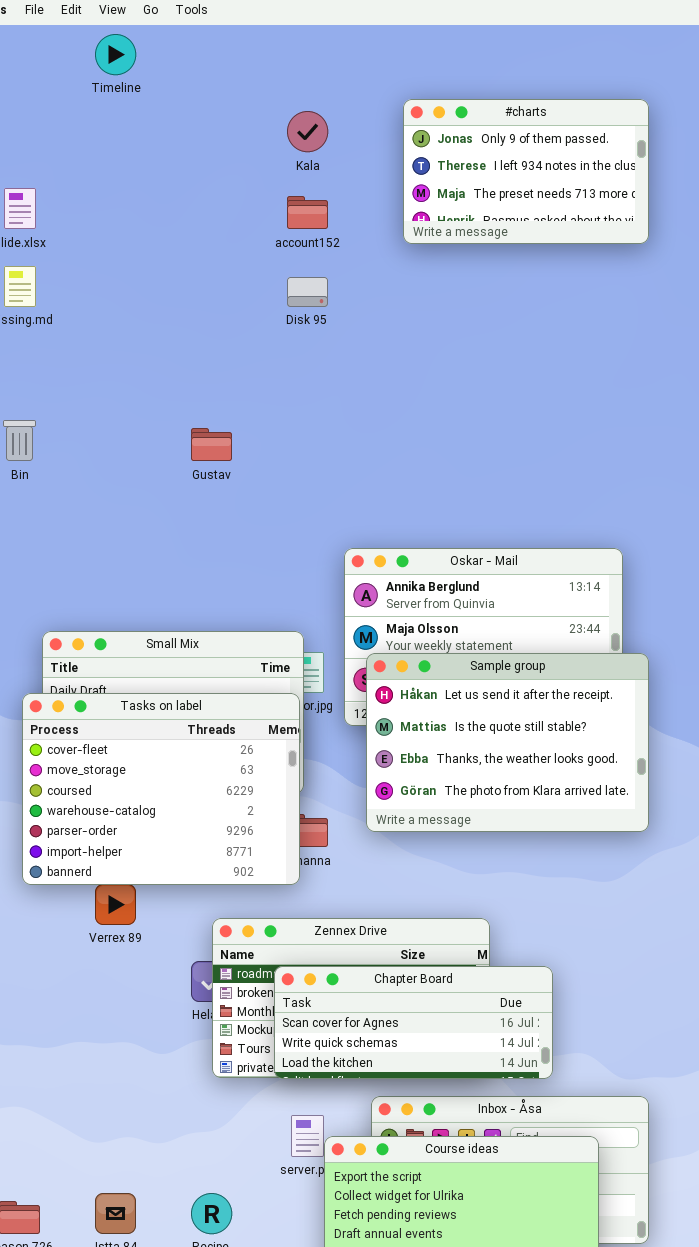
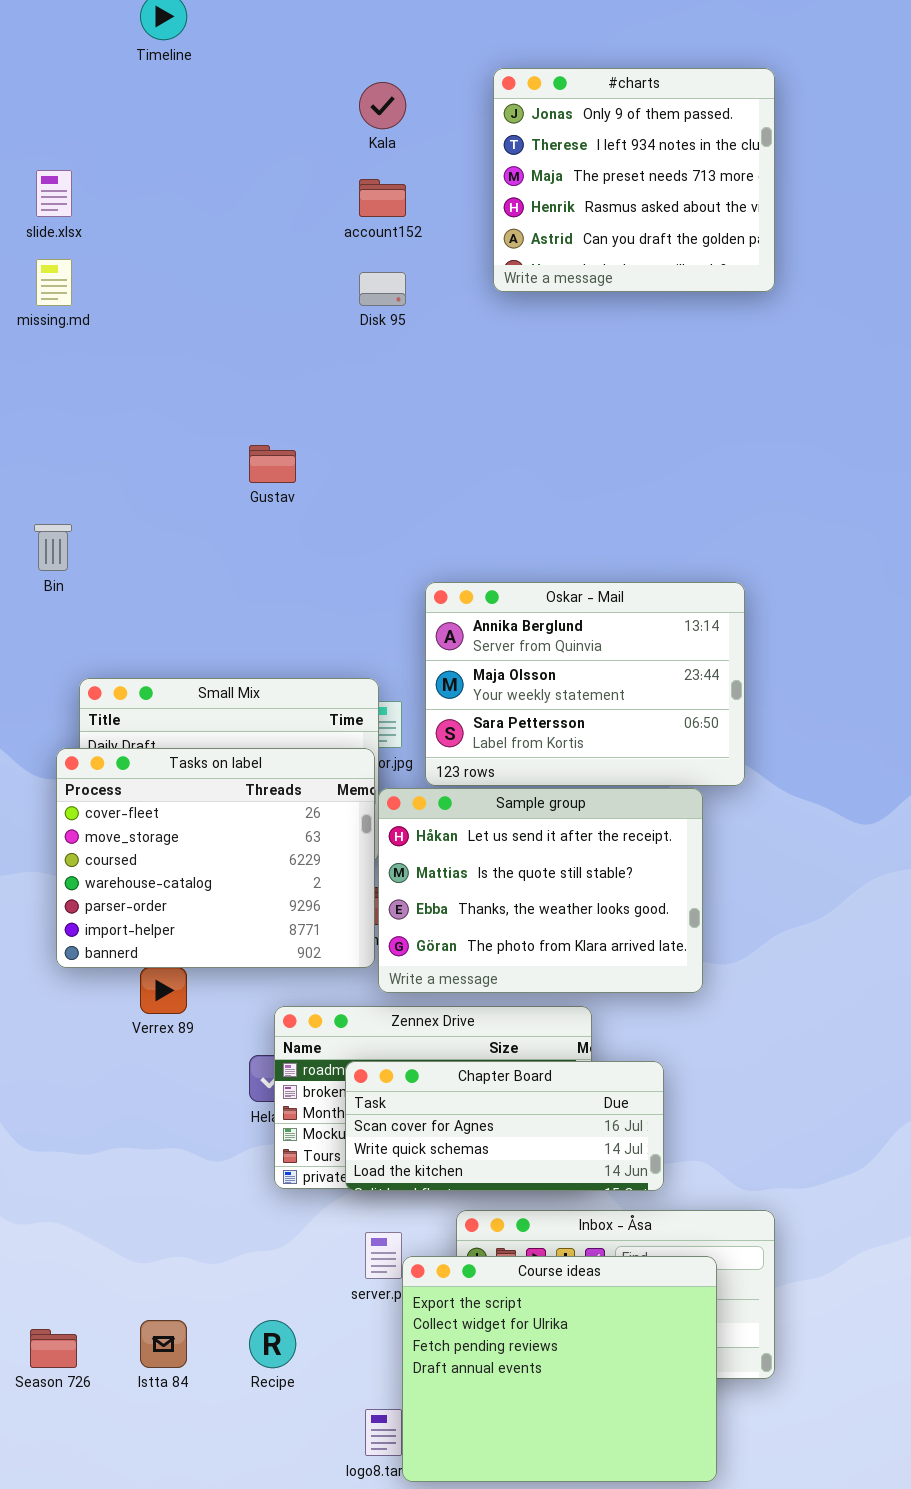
#charts: [403,99,649,244] -> [493,68,775,292], resized
Bin: [3,420,36,461] -> [34,524,72,571], moved
Sample group: [366,653,649,832] -> [378,788,703,993], moved

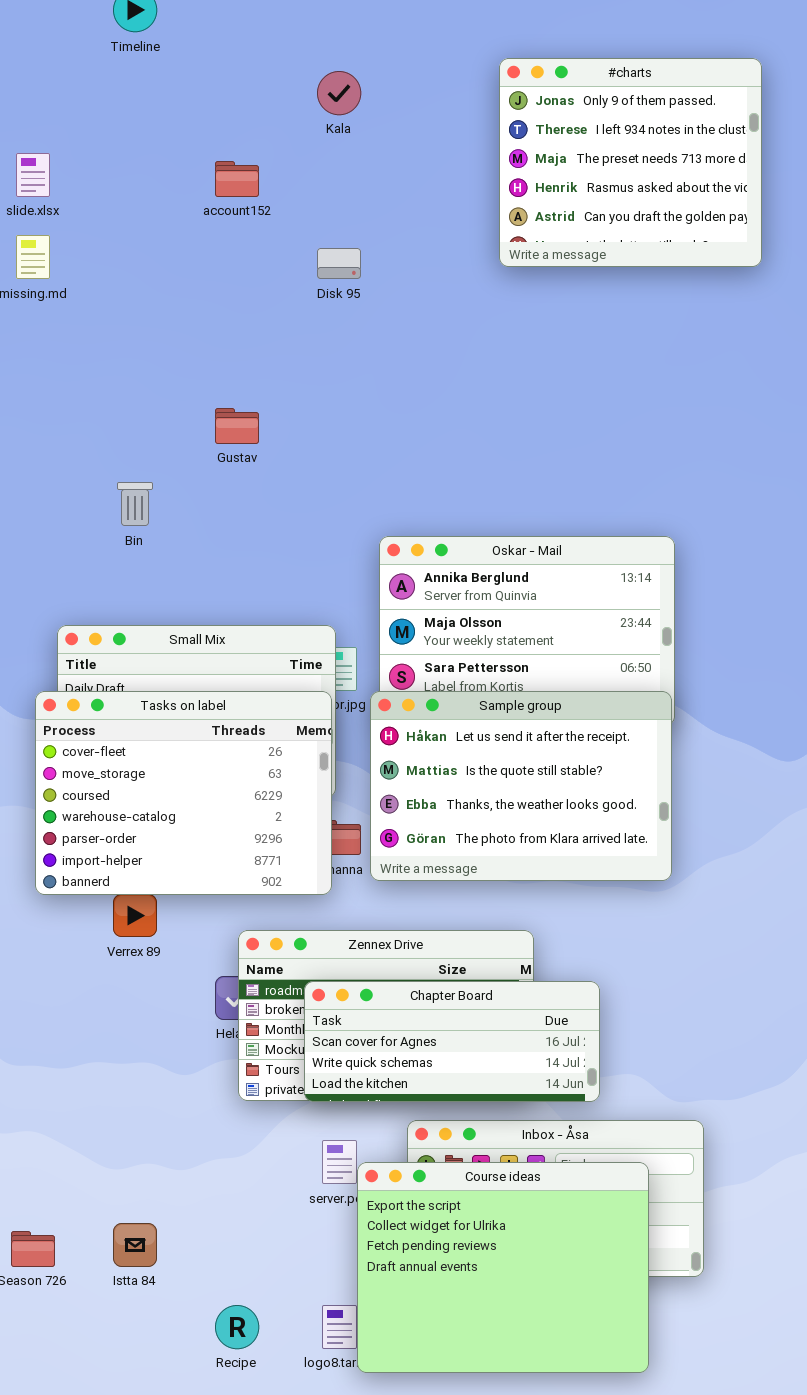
#charts: [493,68,775,292] -> [499,58,762,267], moved
account152: [359,179,406,217] -> [215,161,259,197], moved
Bin: [34,524,72,571] -> [117,482,153,526], moved
Sample group: [378,788,703,993] -> [370,691,672,881], moved
Recipe: [249,1320,296,1368] -> [215,1305,259,1349], moved

